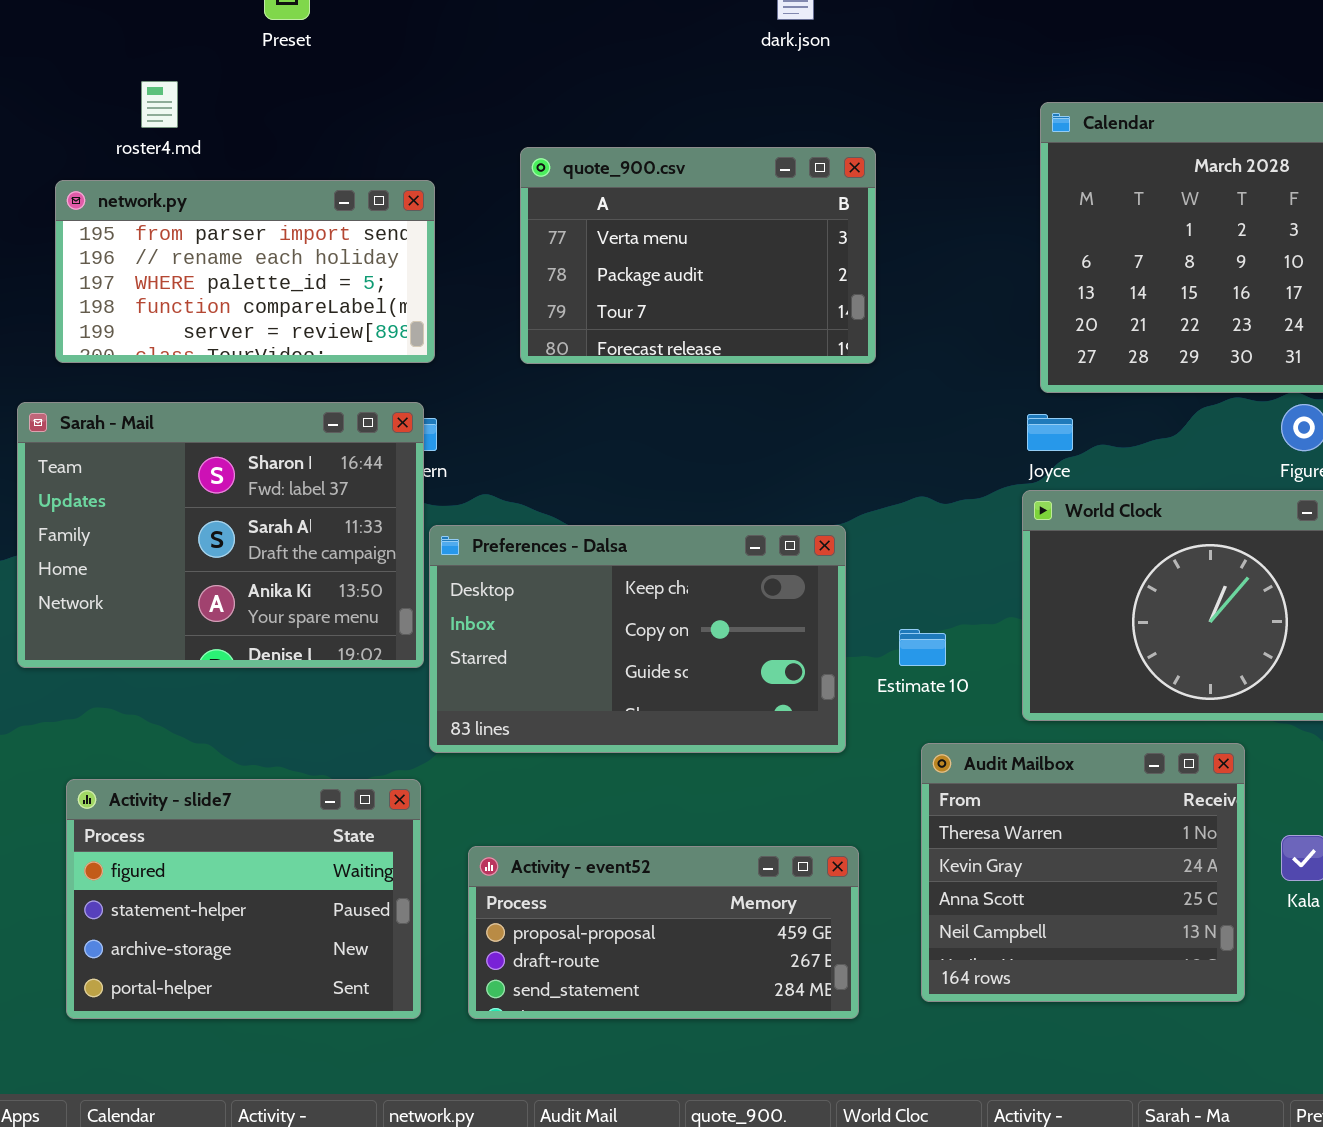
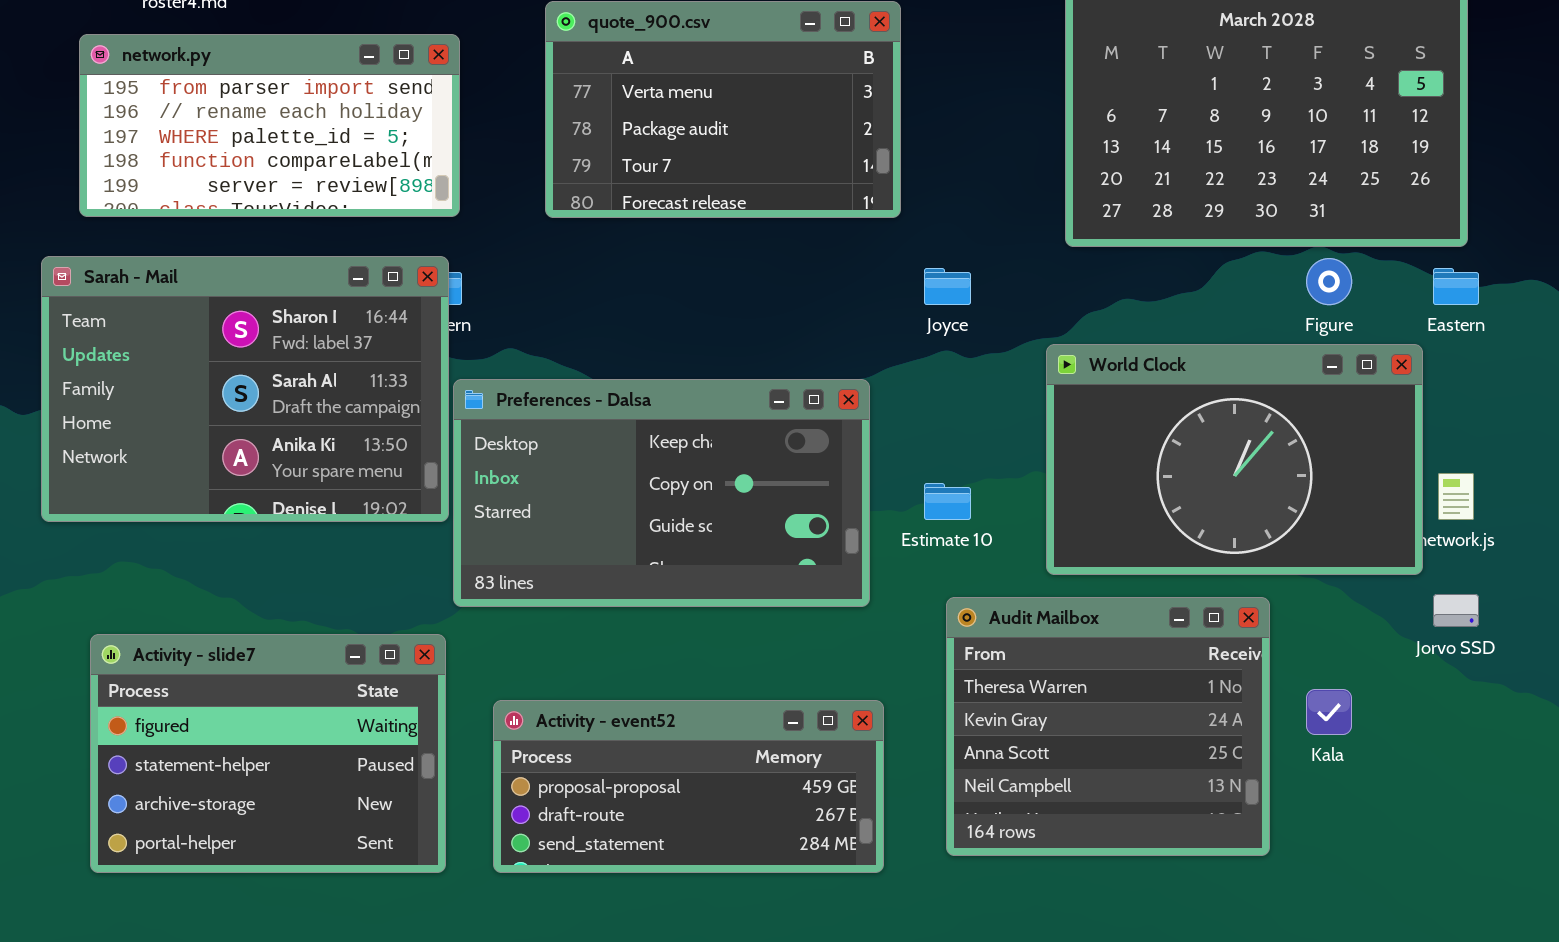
Joyce: [1027,414,1073,451] -> [924,268,971,305], moved

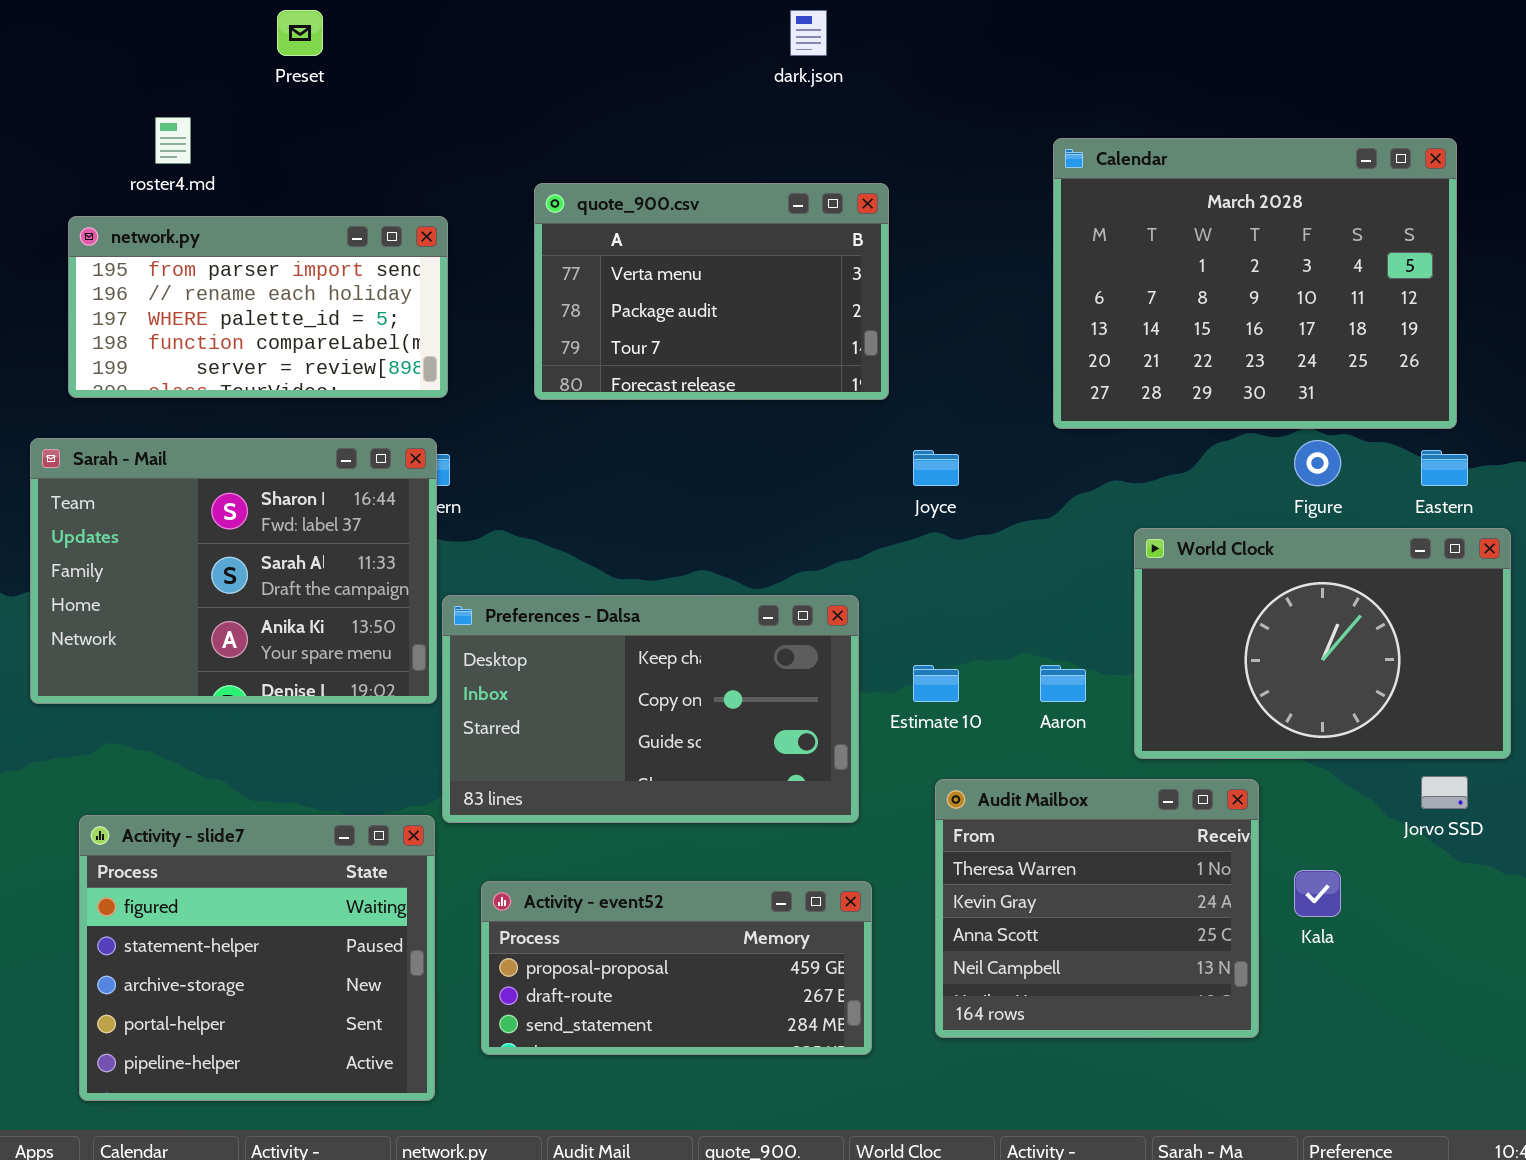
World Clock: [1046,344,1423,575] -> [1134,528,1511,759], moved
Preferences - Dalsa: [453,379,870,607] -> [442,595,859,823], moved
Activity - slide7: [90,634,446,873] -> [79,815,435,1101], resized

